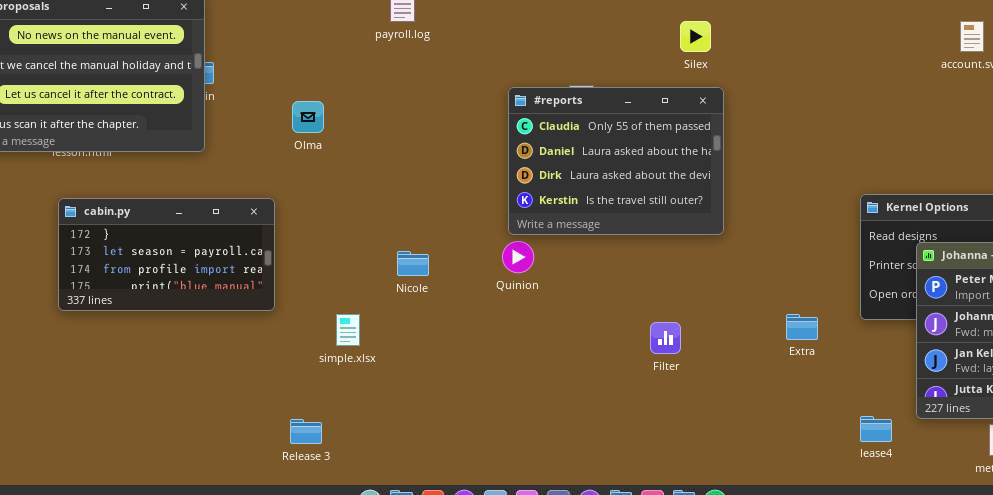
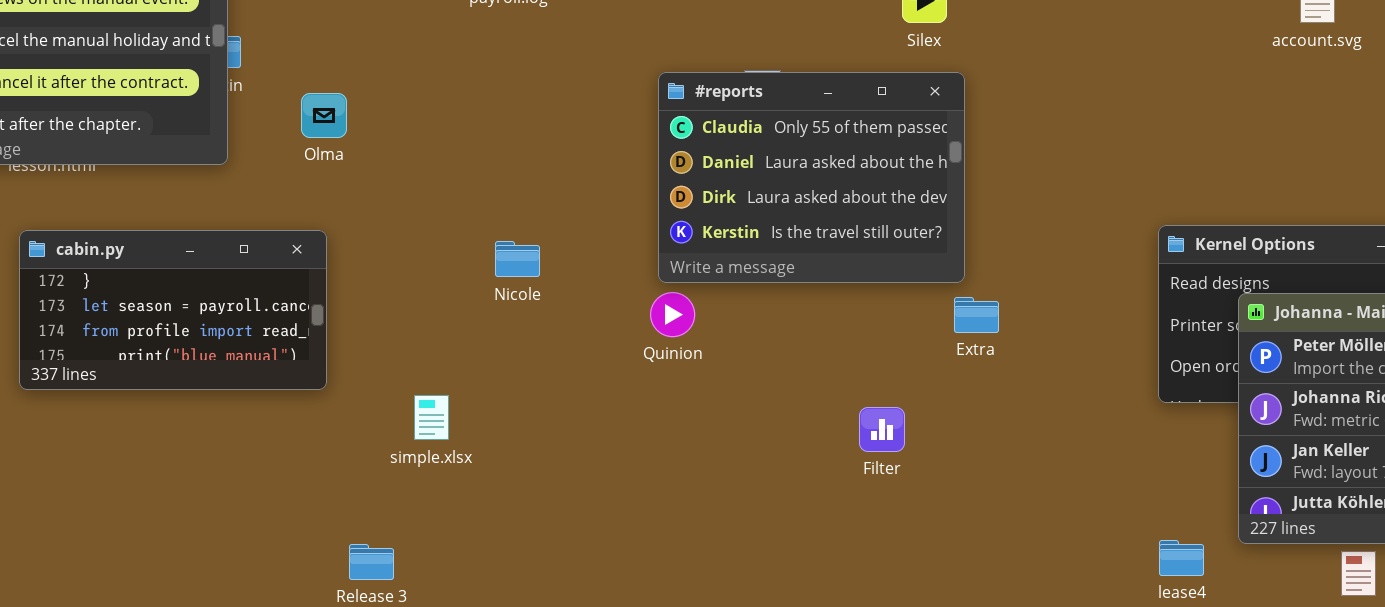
Olma: [292,101,324,133] -> [301,93,347,138], moved
Nicole: [397,251,429,276] -> [495,241,540,277], moved
Extra: [786,314,818,340] -> [954,297,999,333], moved

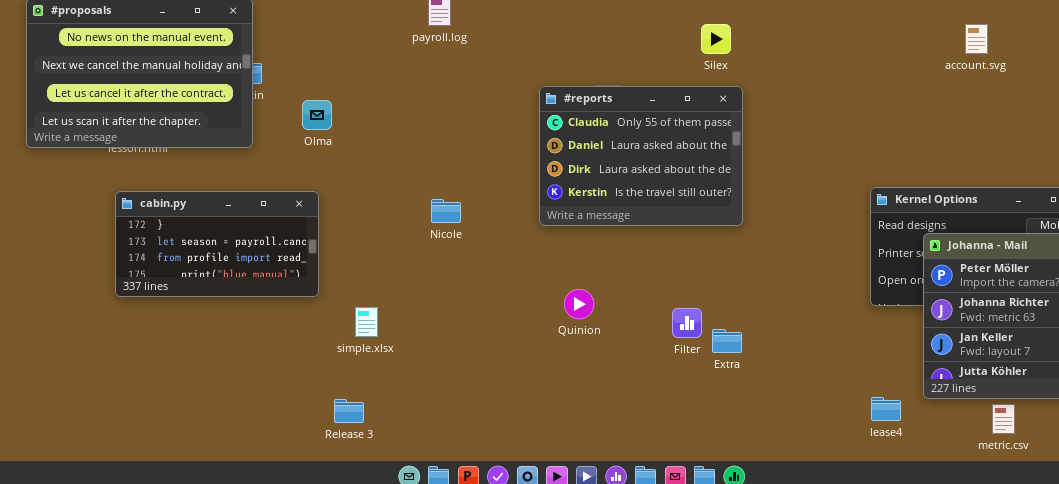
Quinion: [650,292,695,337] -> [564,289,594,319], moved
Extra: [954,297,999,333] -> [712,329,742,353], moved
simple.xlsx: [414,395,449,440] -> [355,307,378,337], moved

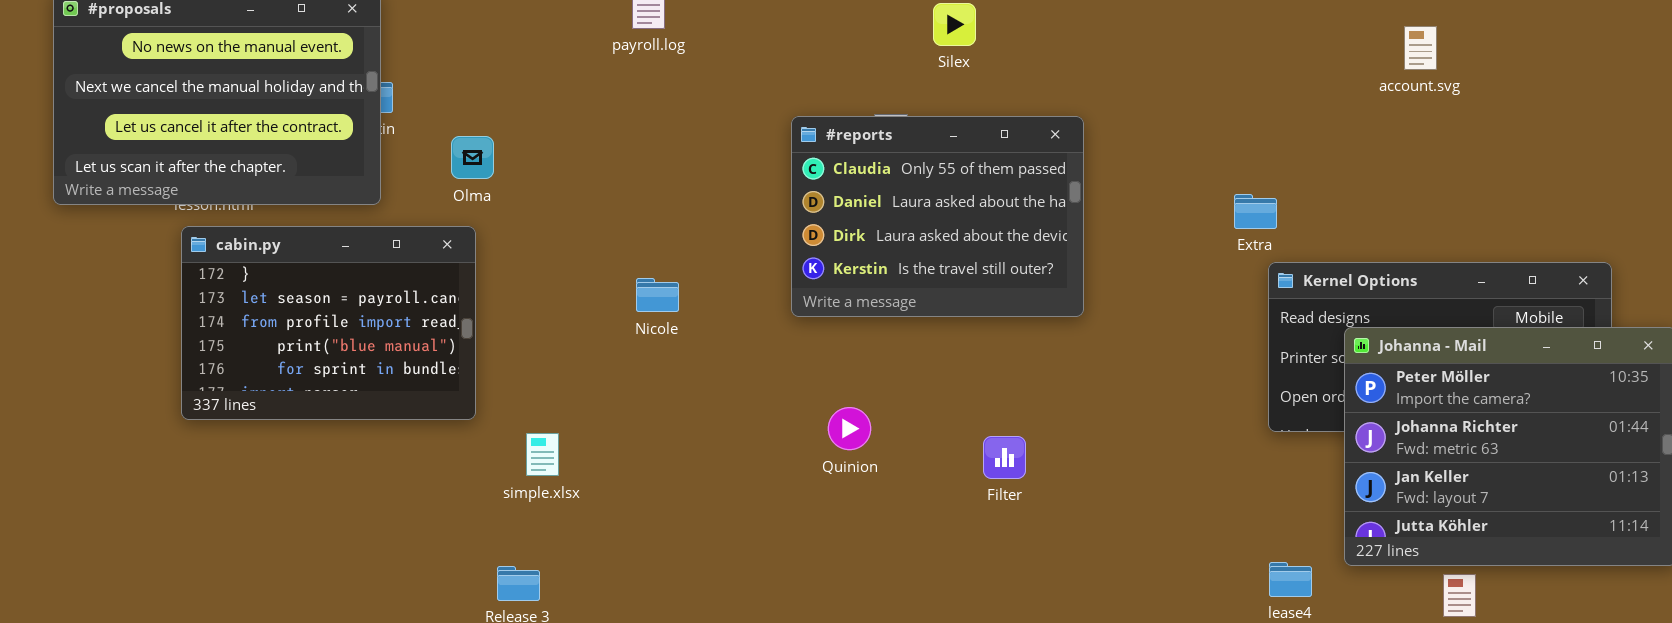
Silex: [701,24,731,54] -> [933,3,976,46], moved
cabin.py: [115,191,319,297] -> [181,226,476,420], resized
Extra: [712,329,742,353] -> [1234,194,1277,229], moved

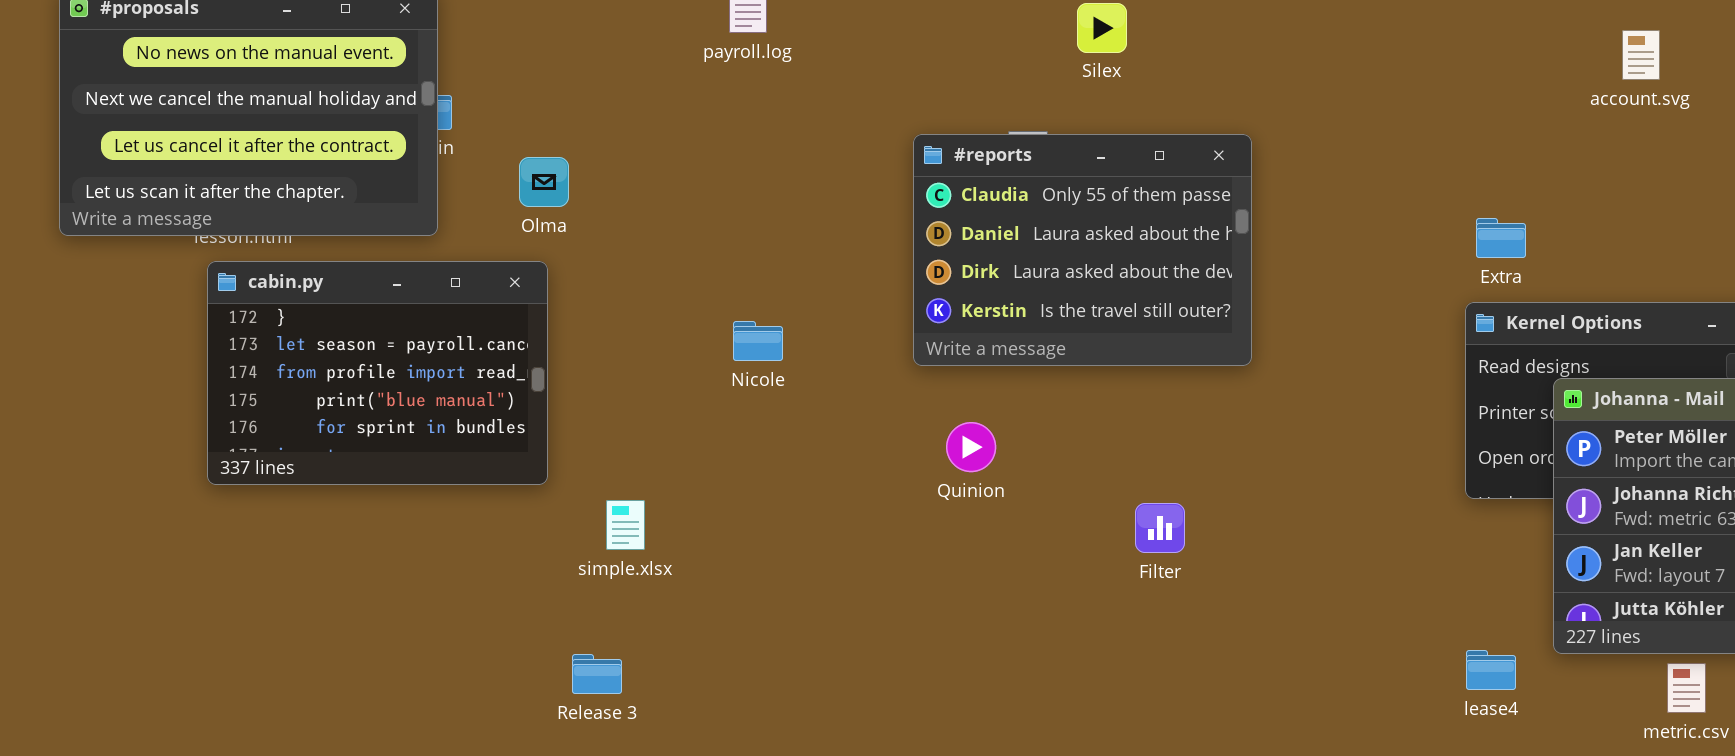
Extra: [1234,194,1277,229] -> [1476,218,1526,258], moved
Quinion: [828,407,871,450] -> [946,422,996,472], moved

